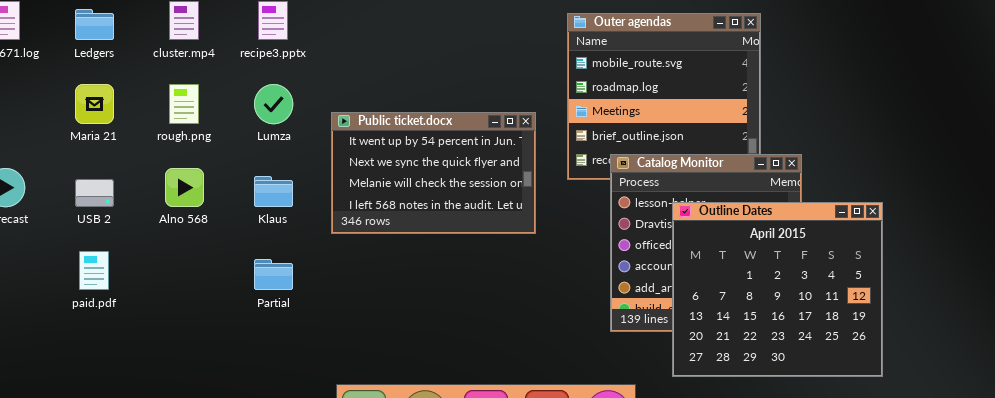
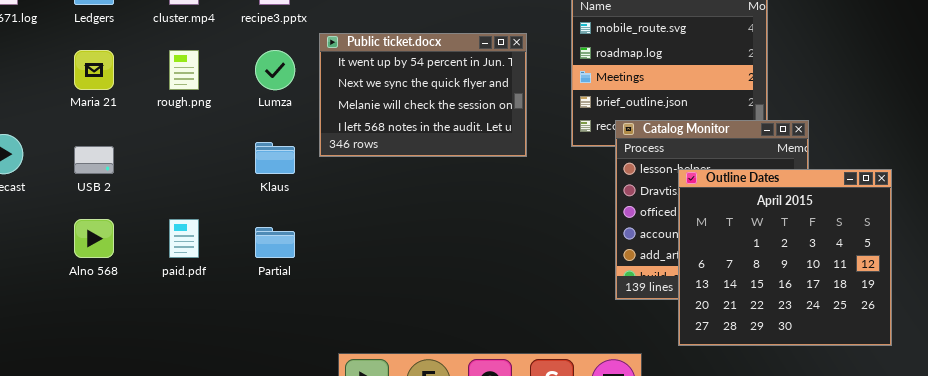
Public ticket.docx: [331,112,536,234] -> [319,33,527,157], moved
Alno 568: [165,168,204,207] -> [74,219,114,258], moved
paid.pdf: [79,251,109,290] -> [169,219,199,258], moved

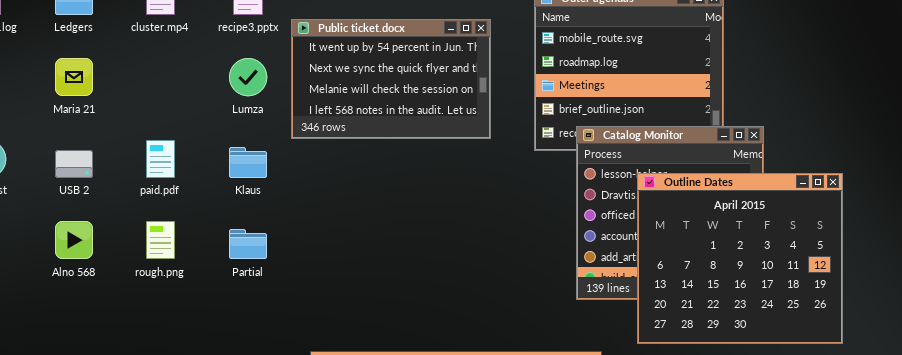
Public ticket.docx: [319,33,527,157] -> [291,19,491,139], moved
rough.png: [169,50,199,90] -> [146,221,175,259], moved
paid.pdf: [169,219,199,258] -> [146,140,175,178], moved

